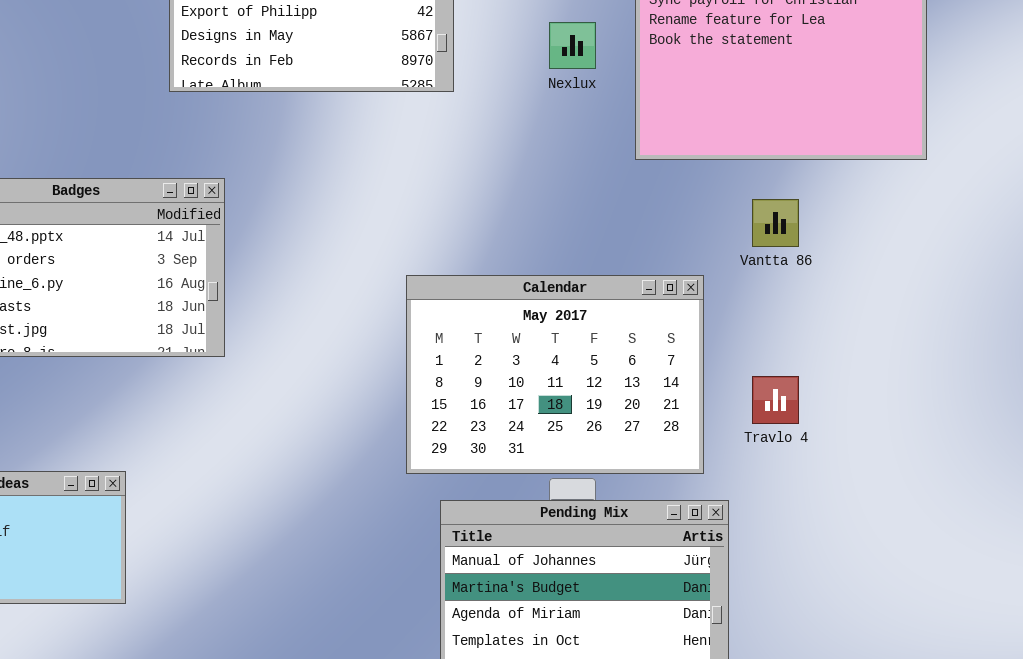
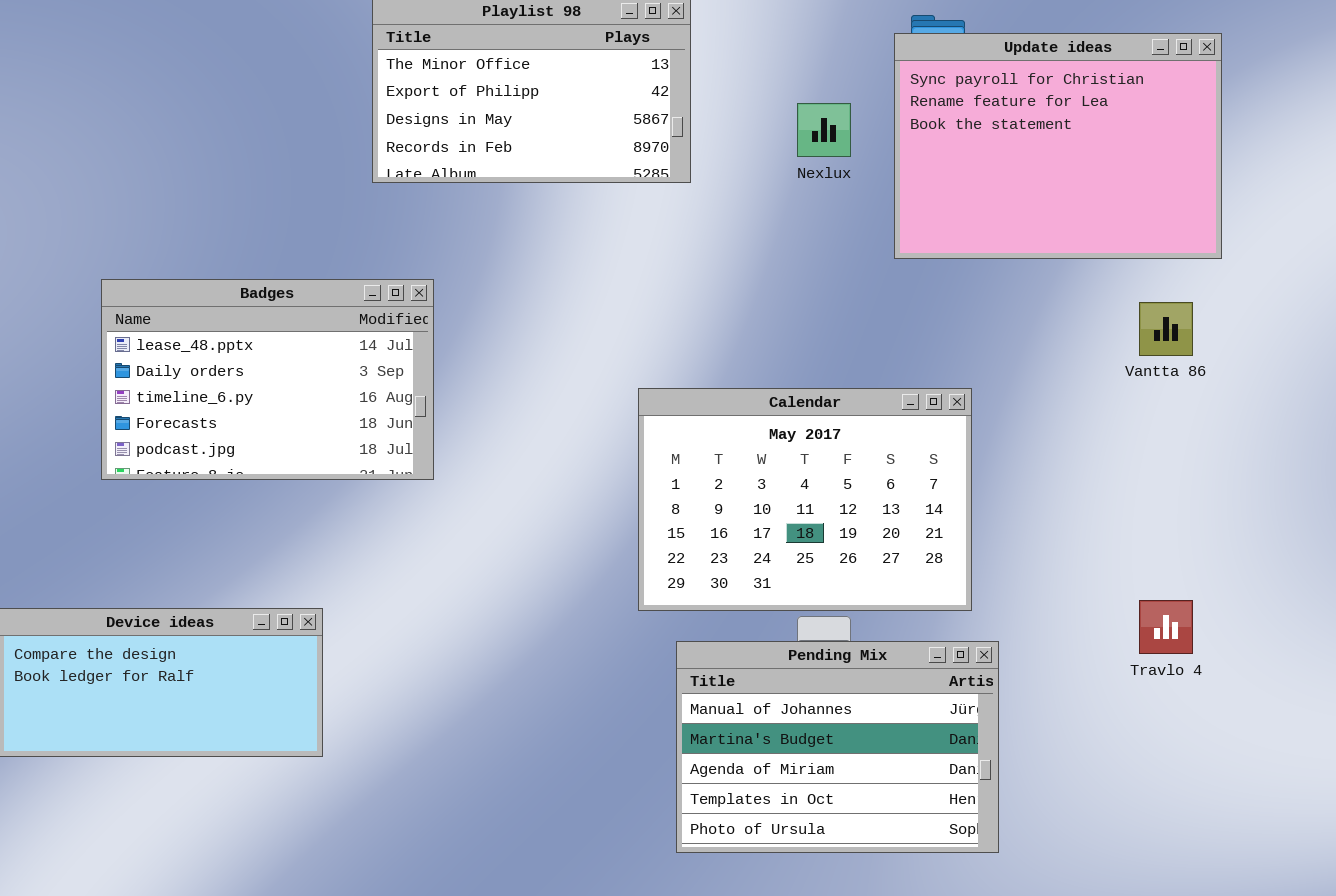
Vantta 86: [752,199,799,247] -> [1139,302,1193,356], moved
Travlo 4: [752,376,799,424] -> [1139,600,1193,654], moved

